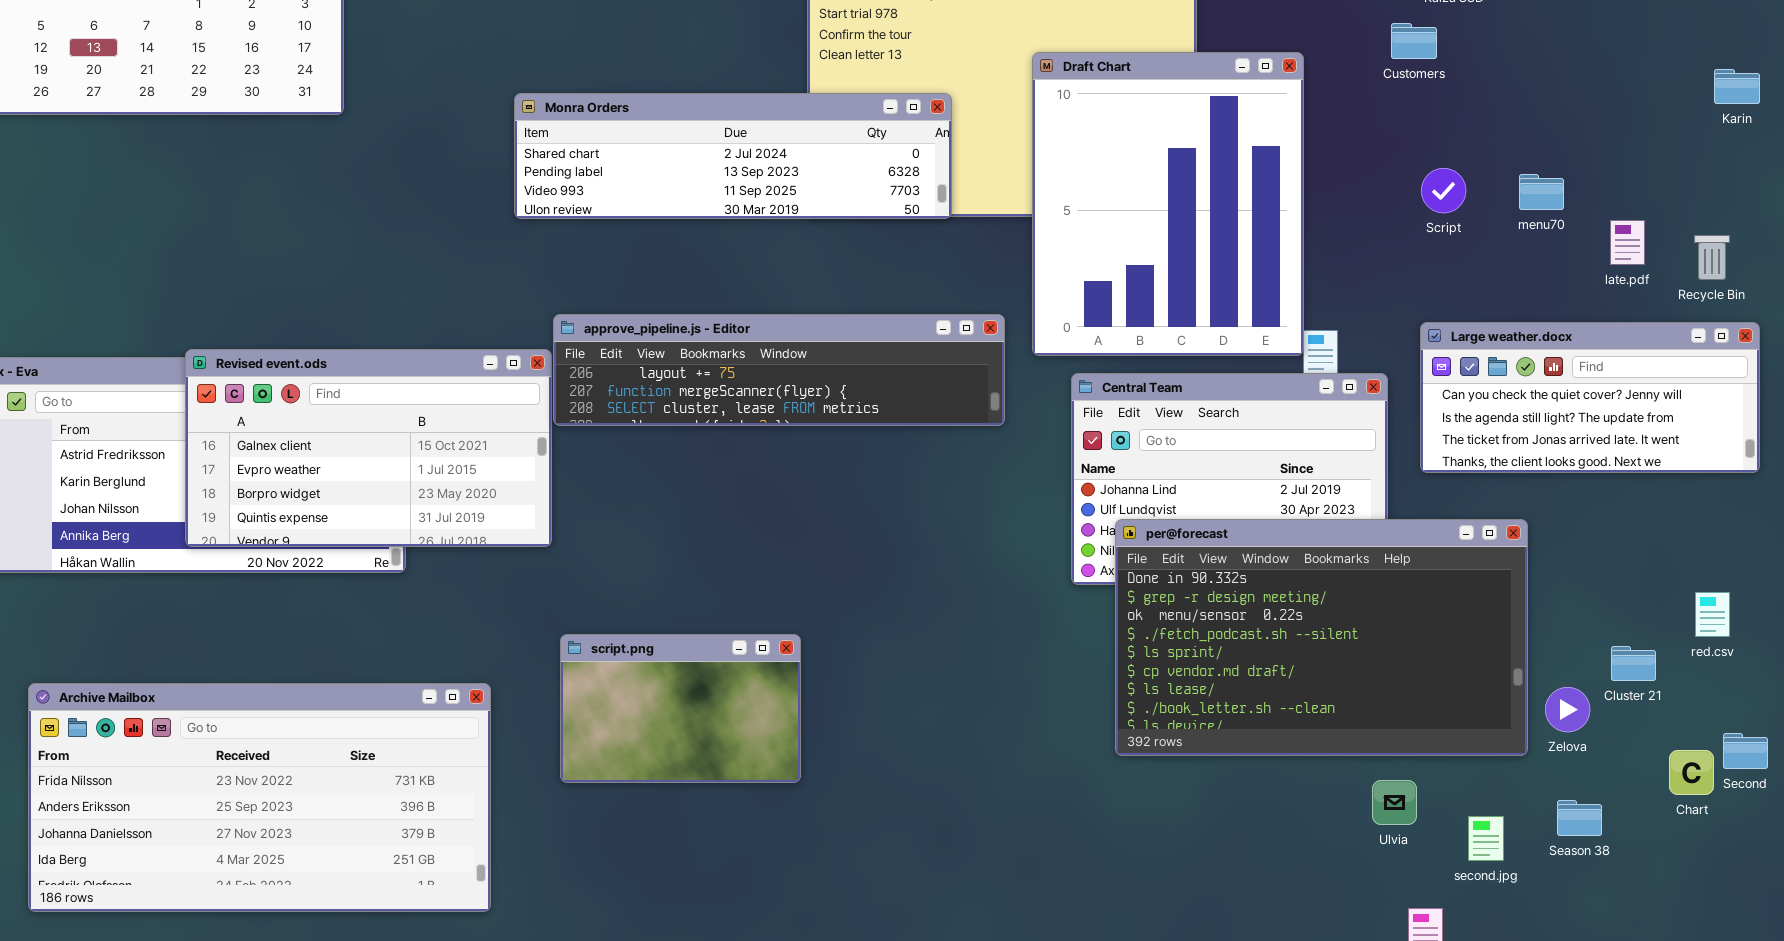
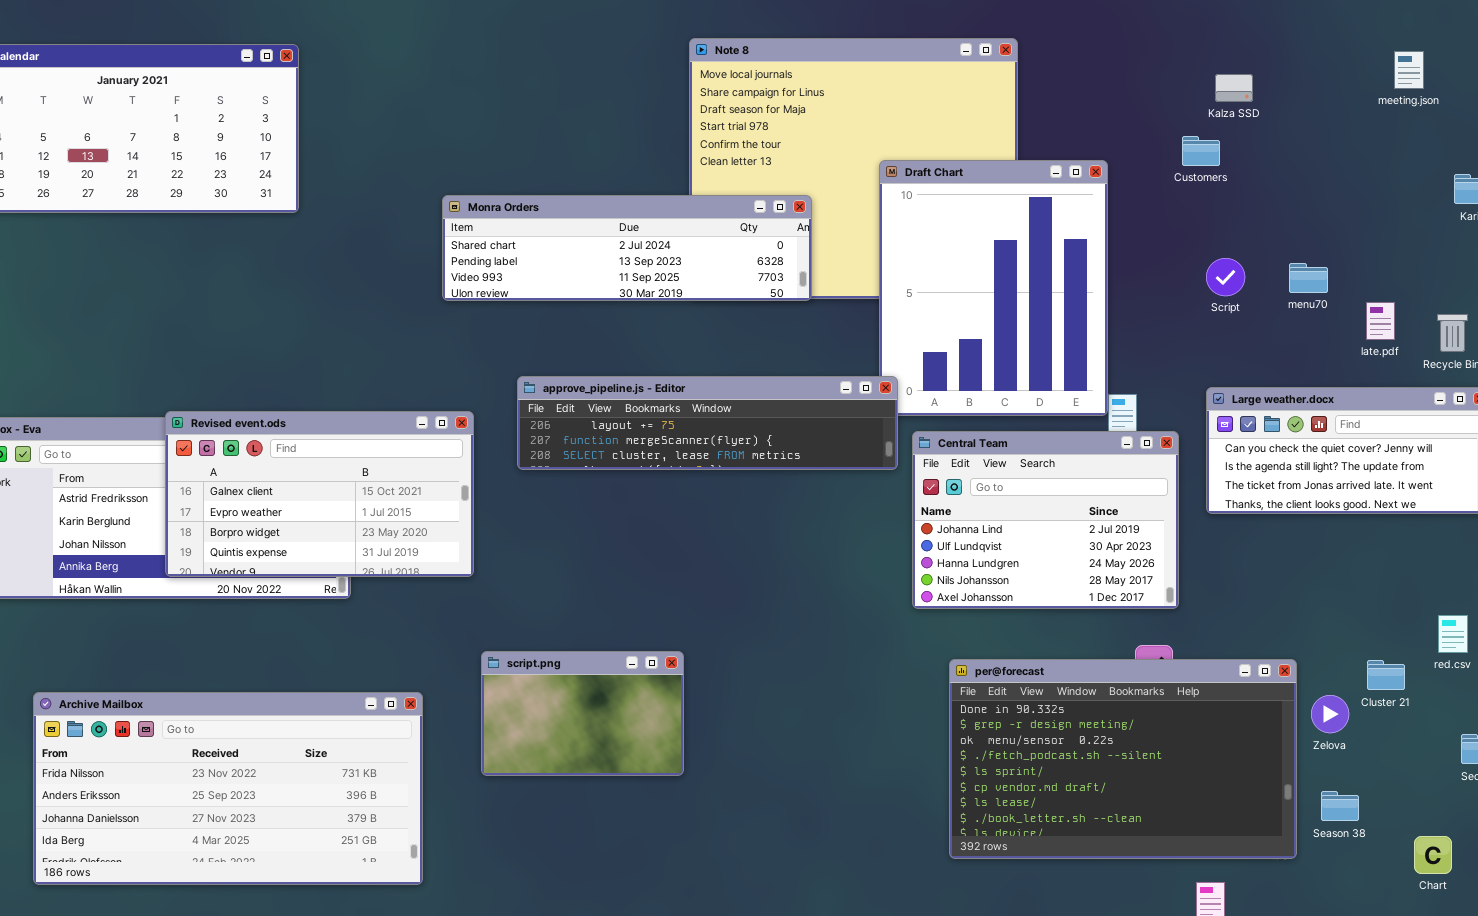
approve_pipeline.js - Editor: [553,314,1005,426] -> [517,376,898,470], moved
per@forecast: [1115,519,1528,756] -> [949,659,1297,859], moved
Chart: [1669,750,1714,795] -> [1414,836,1452,874], moved

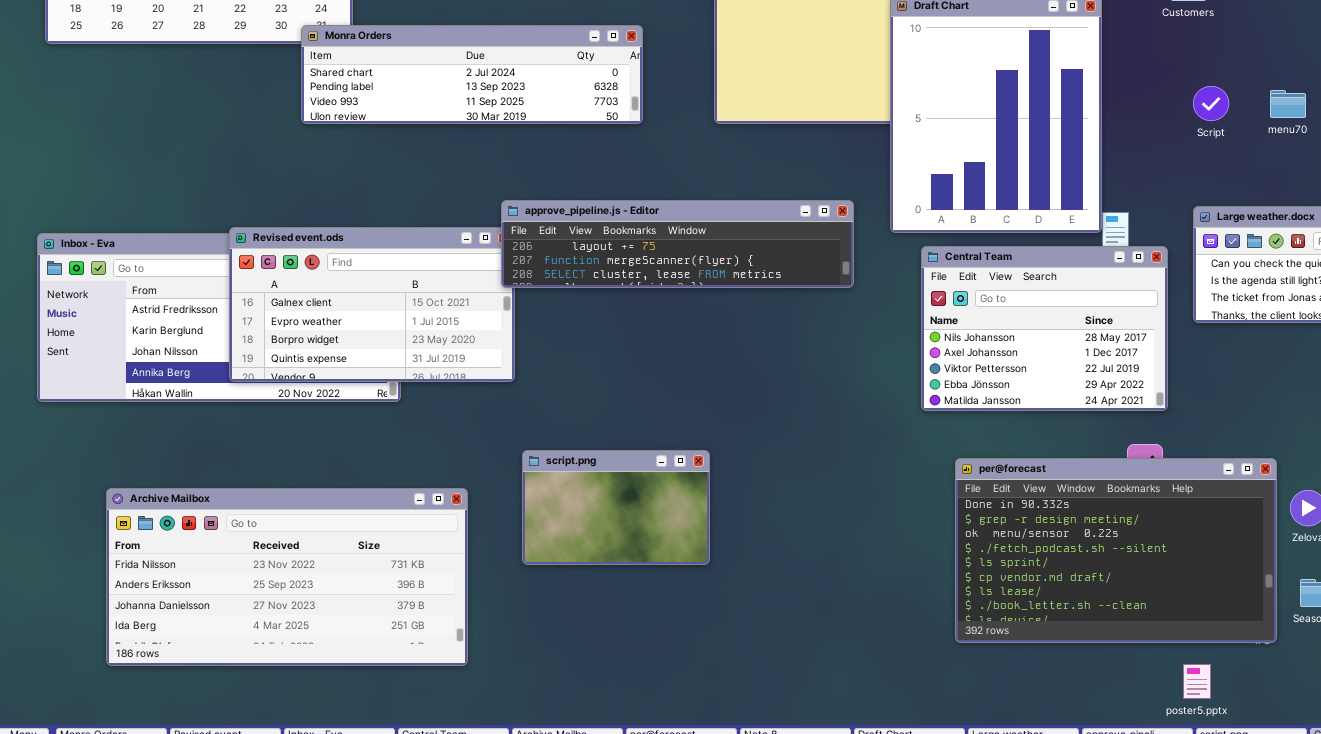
Monra Orders: [442,195,812,301] -> [301,25,643,124], moved
approve_pipeline.js - Editor: [517,376,898,470] -> [501,200,854,288], moved
Central Team: [912,431,1179,609] -> [921,246,1168,411], scrolled down 3 rows

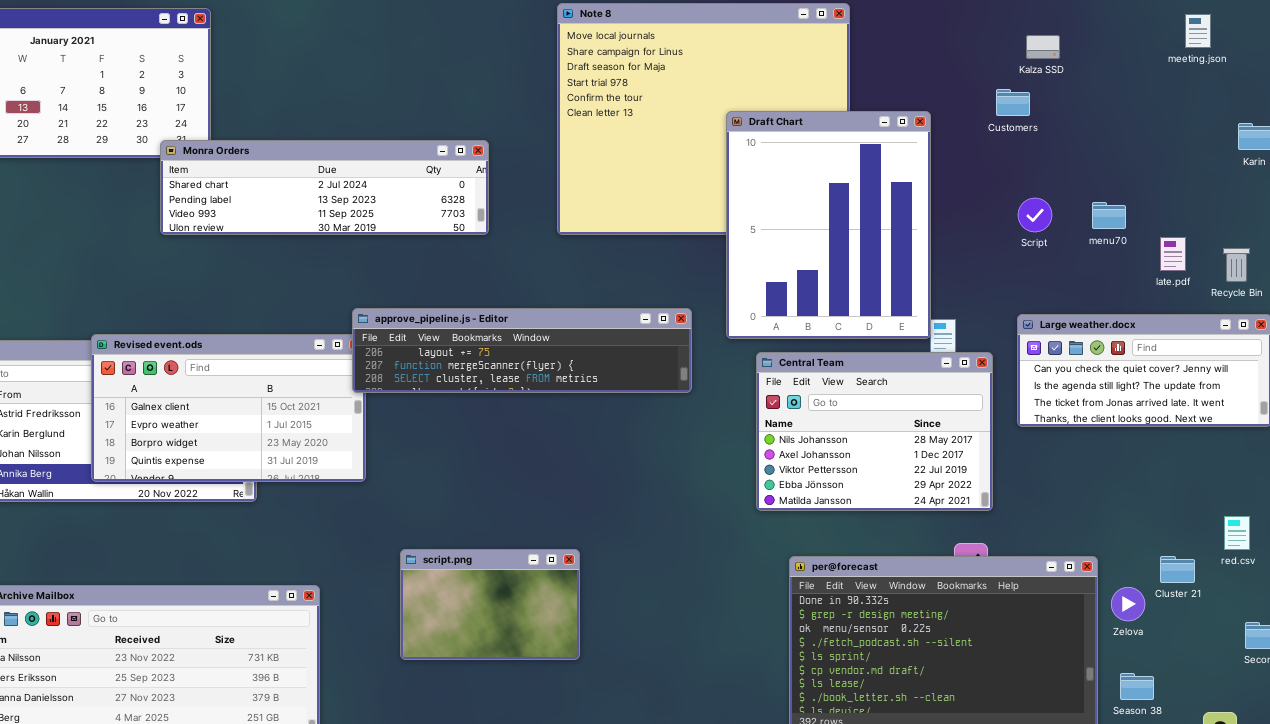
script.png: [522,450,710,565] -> [400,549,580,660], moved

